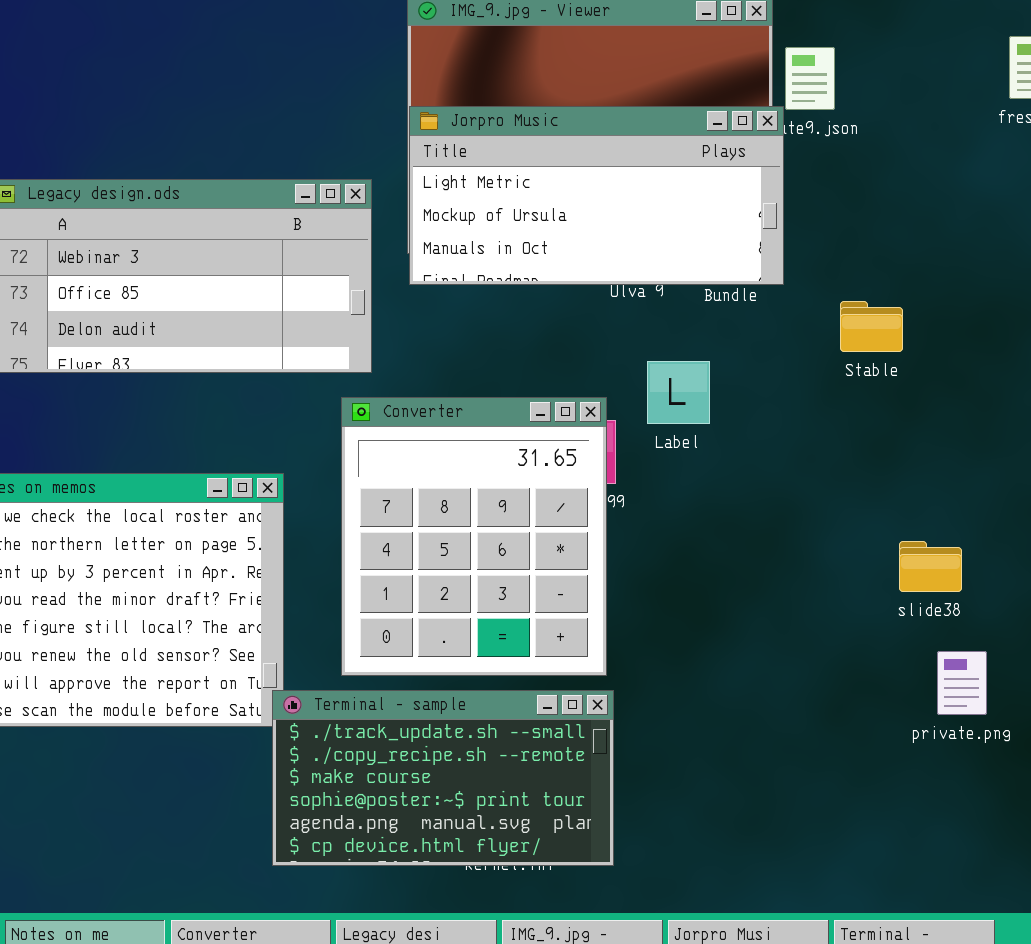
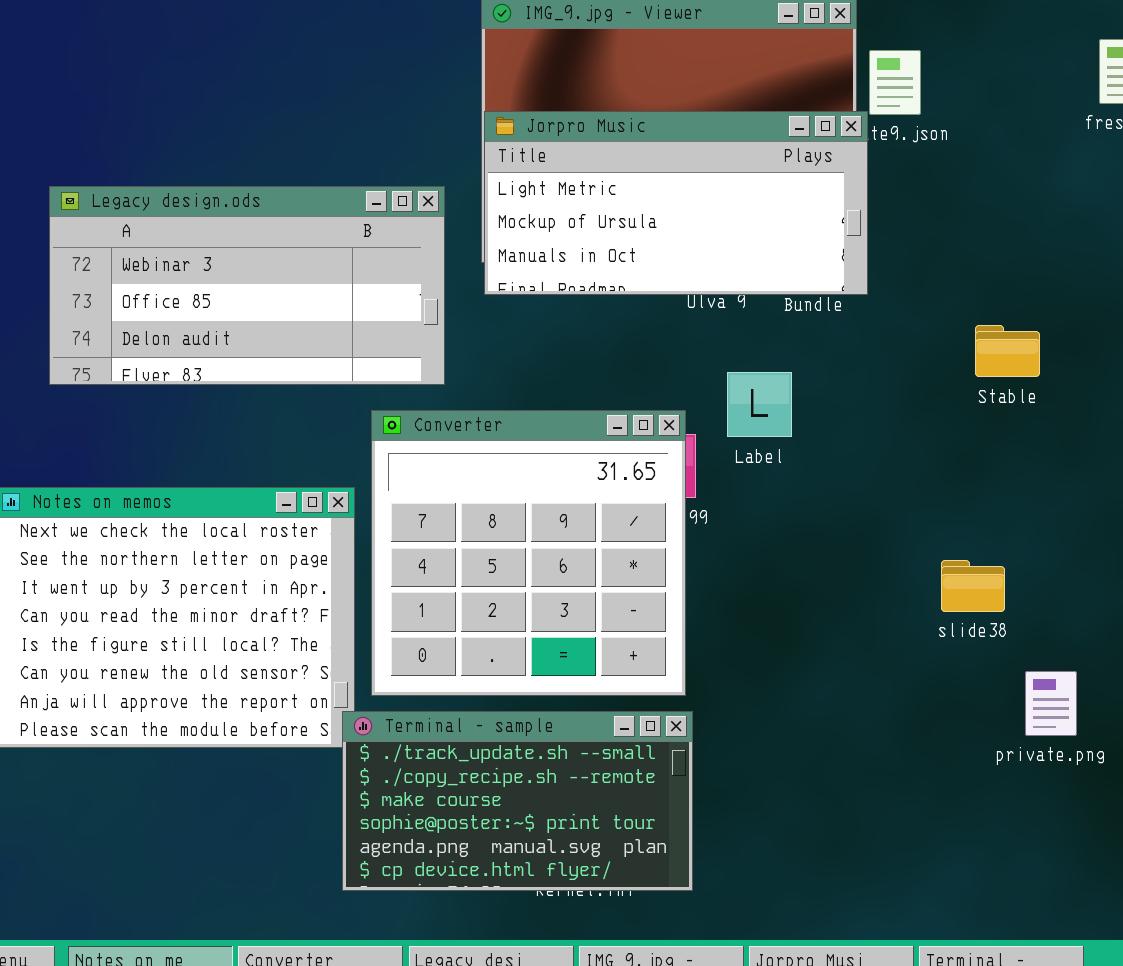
Stable: [840,301,903,352] -> [975,325,1040,377], moved
Converter: [341,397,607,676] -> [371,410,686,696], resized
slide38: [899,541,962,592] -> [941,560,1005,612], moved

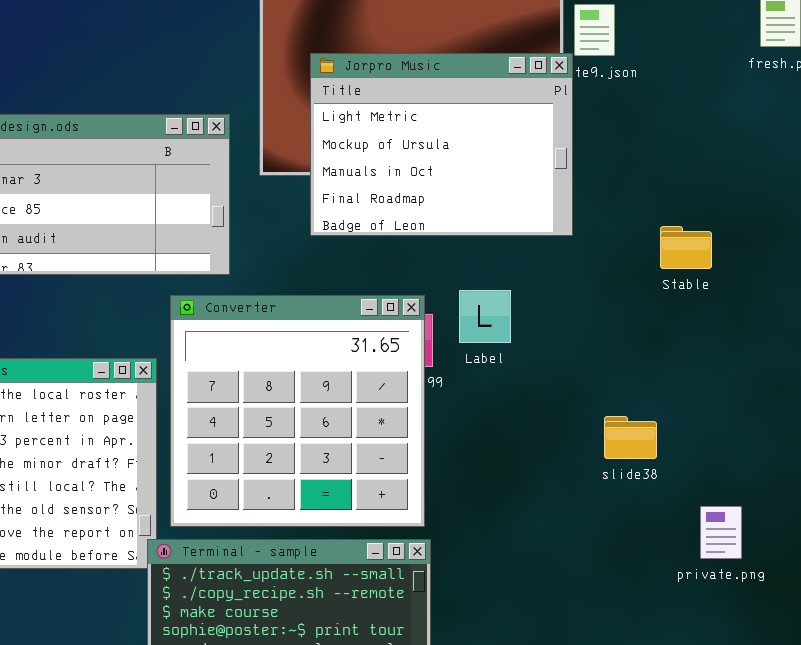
Jorpro Music: [484,111,868,295] -> [310,53,573,236], resized
Label: [727,372,792,437] -> [459,290,511,343], moved
slide38: [941,560,1005,612] -> [604,416,657,459], moved

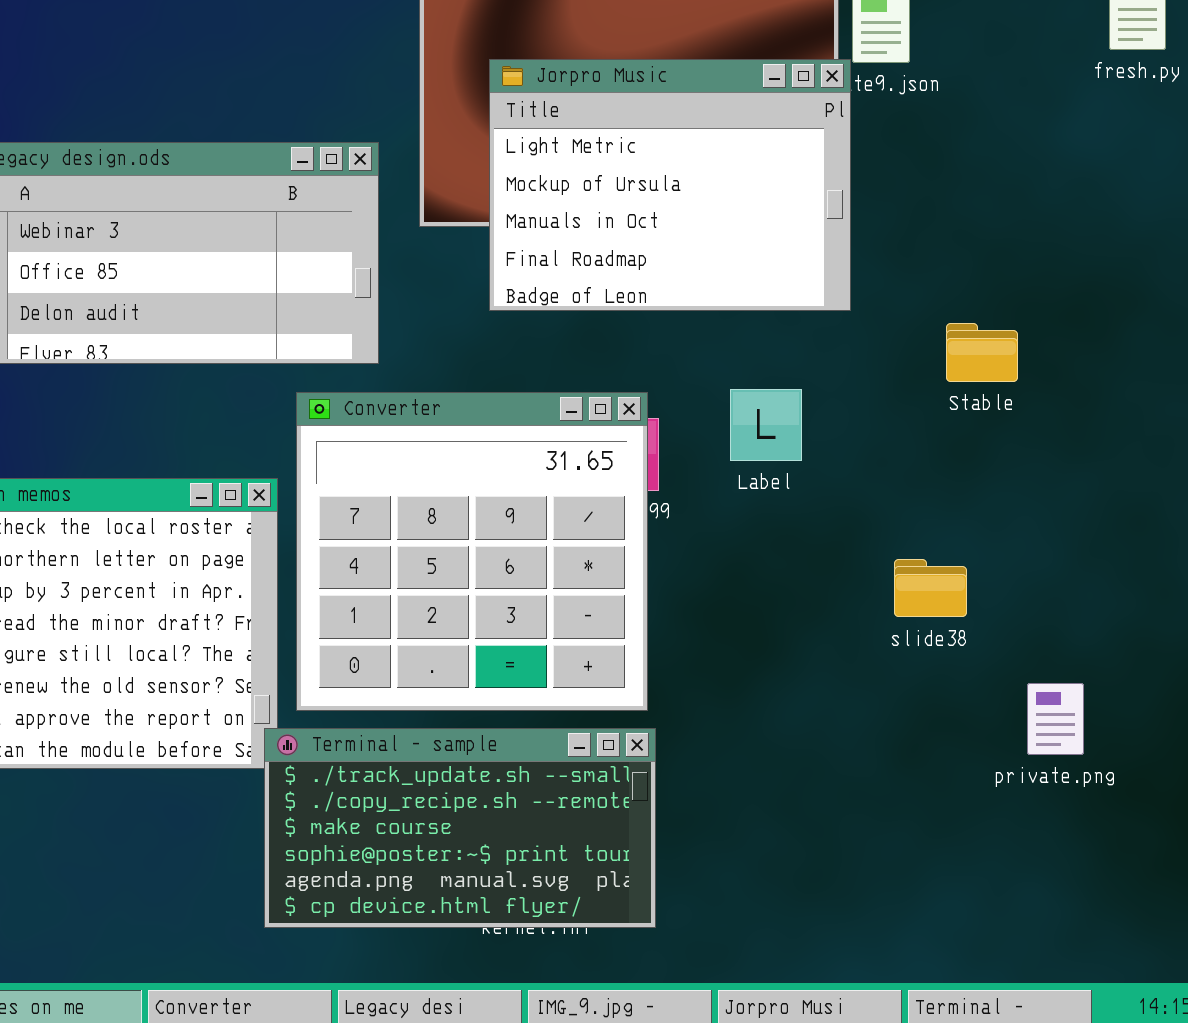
Stable: [660,226,712,269] -> [946,323,1018,382], moved
Label: [459,290,511,343] -> [730,389,802,461], moved

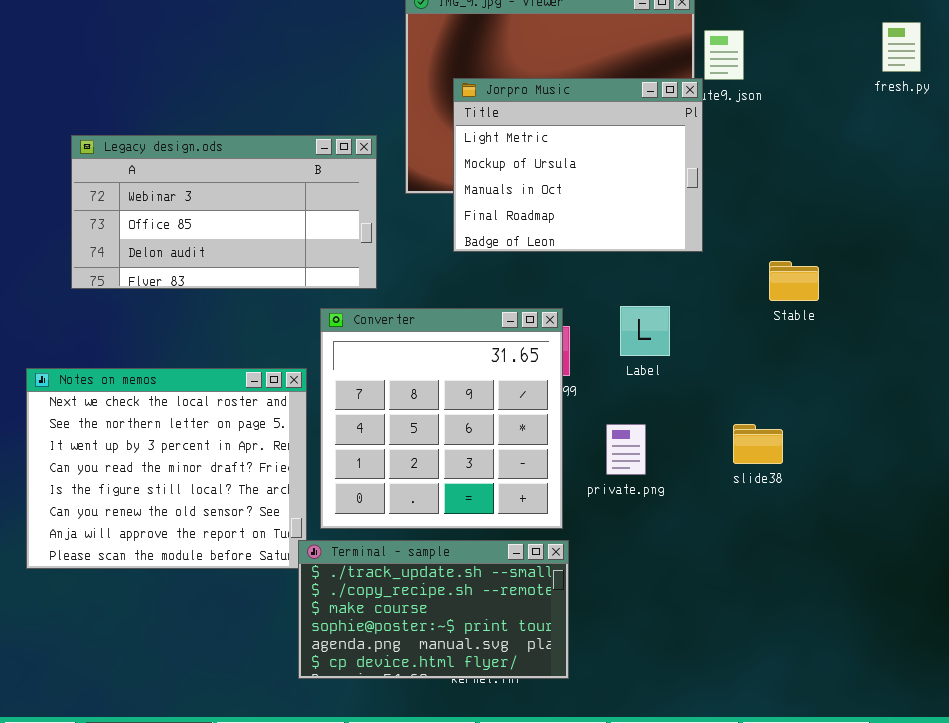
private.png: [1027,683,1084,755] -> [606,424,646,475], moved

